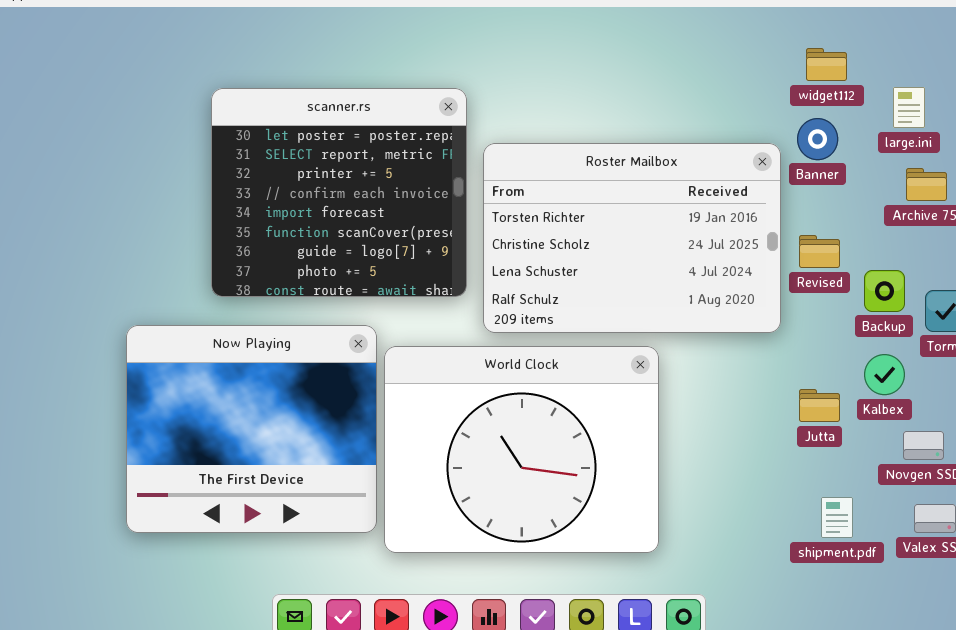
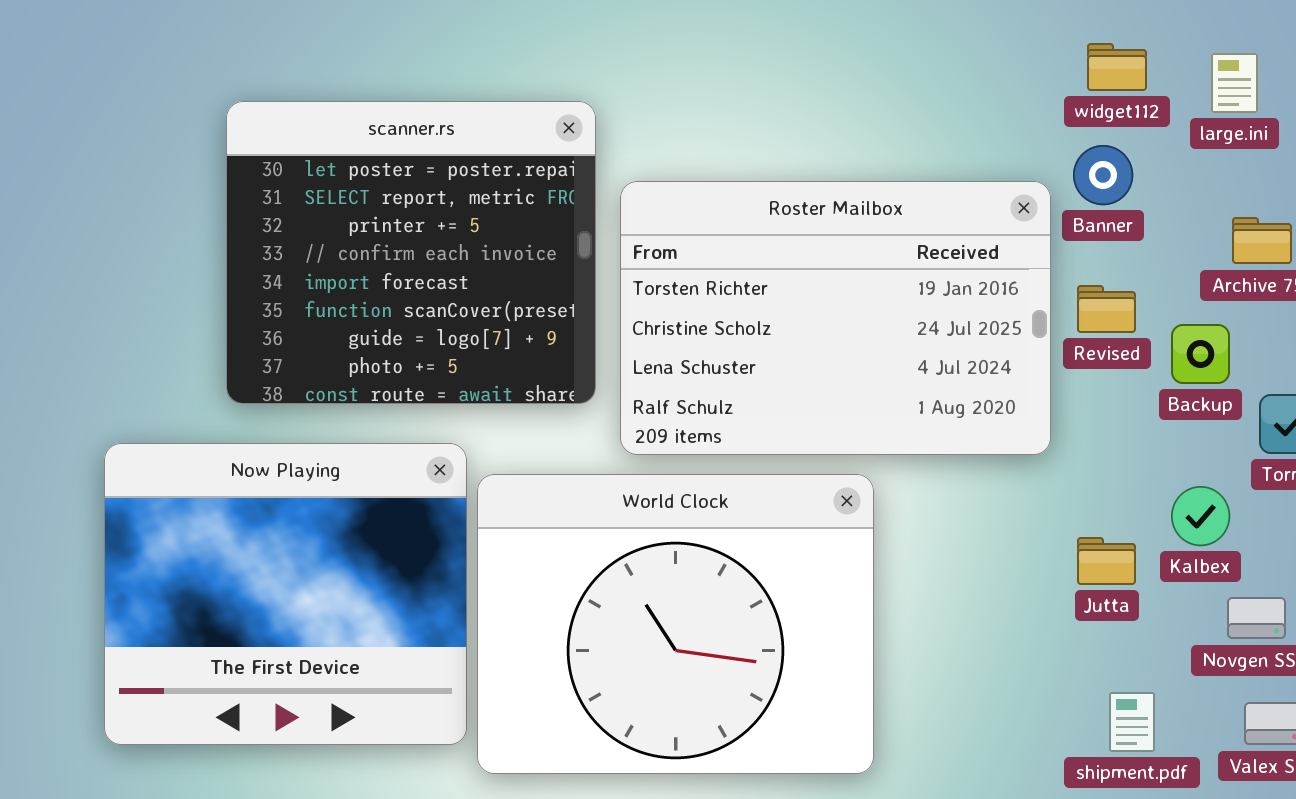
large.ini: [893,87,925,128] -> [1211,53,1258,113], moved
Revised: [799,235,840,268] -> [1077,285,1136,333], moved
Backup: [864,270,905,312] -> [1171,324,1230,384], moved

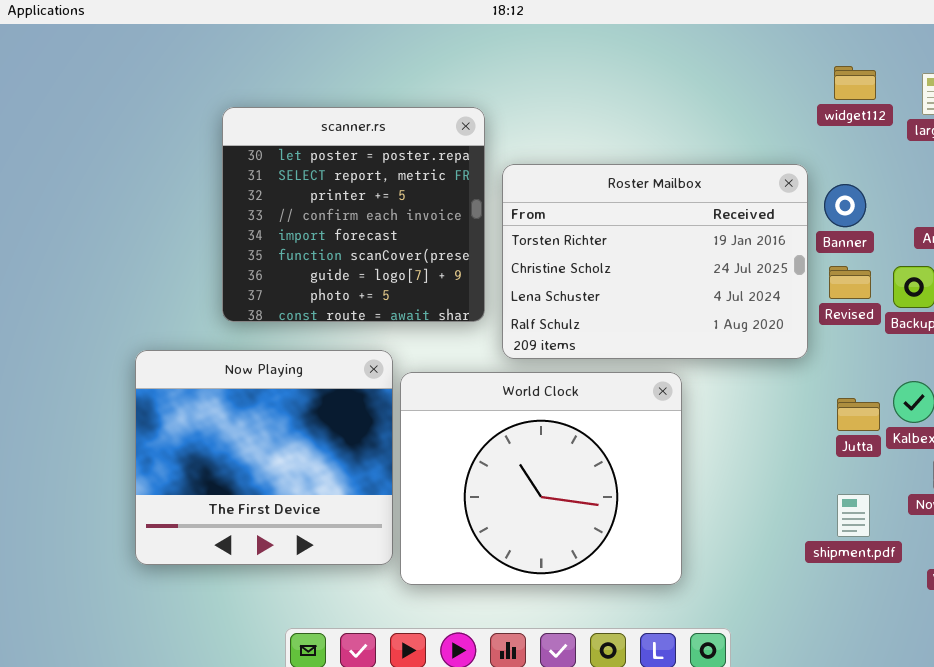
Banner: [1073,145,1133,205] -> [824,184,866,227], moved
Revised: [1077,285,1136,333] -> [829,266,871,299], moved
Jutta: [1077,537,1136,585] -> [837,398,880,431], moved
shipment.pdf: [1109,692,1155,752] -> [837,494,870,537], moved

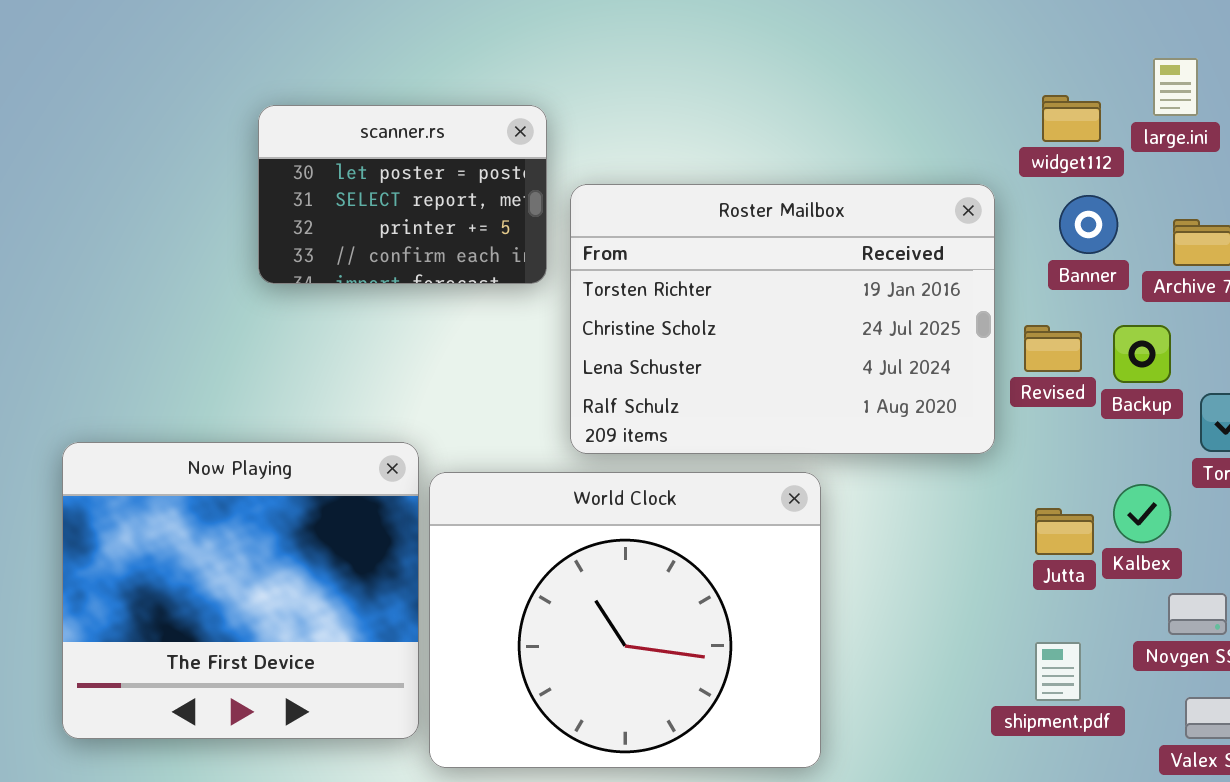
widget112: [834,66,876,100] -> [1042,95,1101,142], moved
scanner.rs: [222,107,485,322] -> [258,105,547,284], resized
Banner: [824,184,866,227] -> [1059,195,1118,254], moved

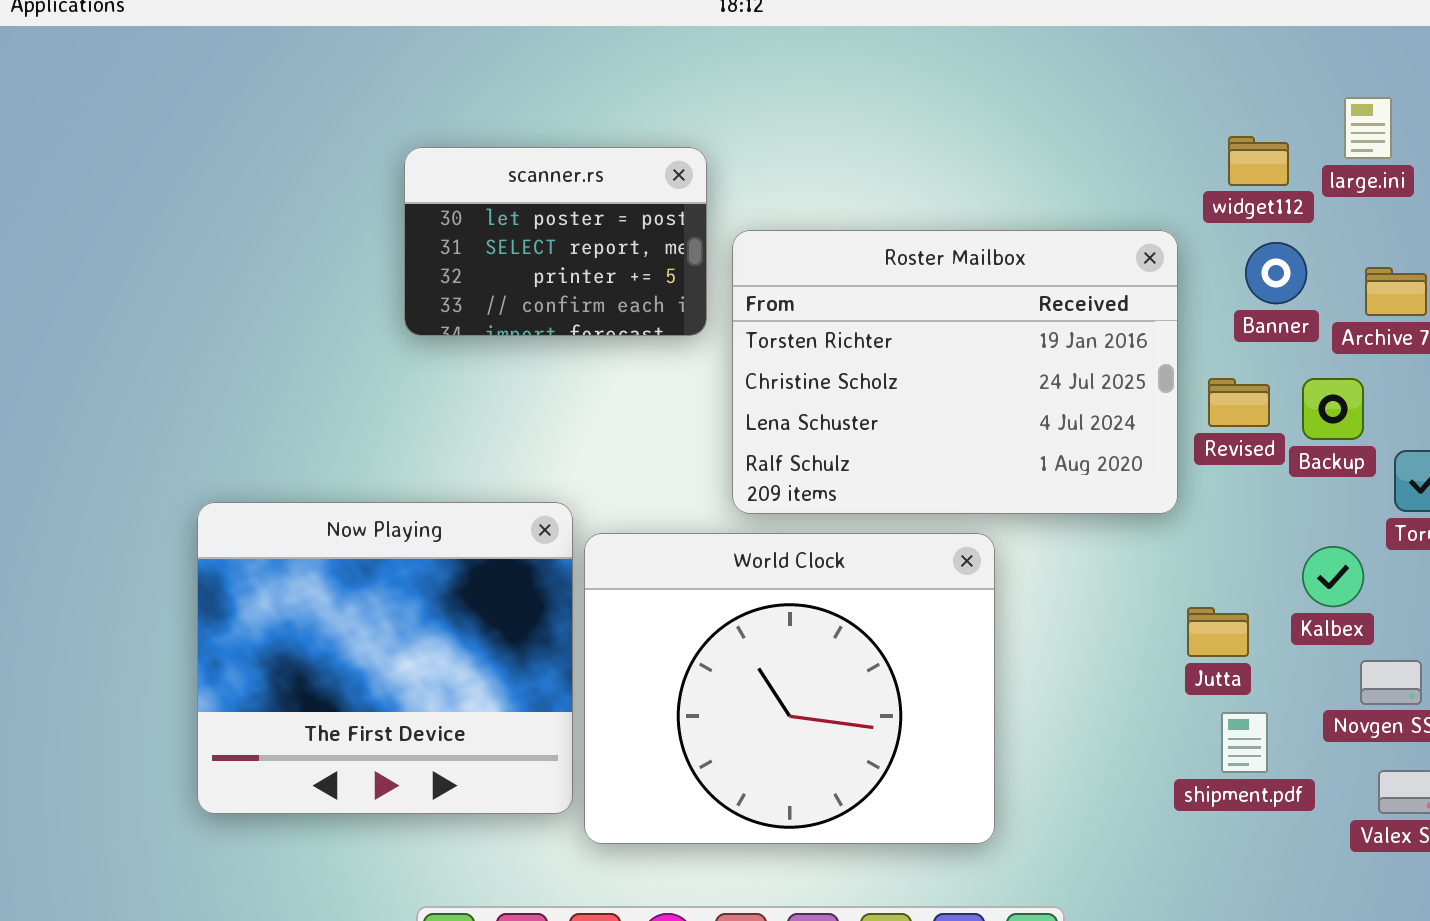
Jutta: [1035,508,1094,555] -> [1187,607,1249,657], moved

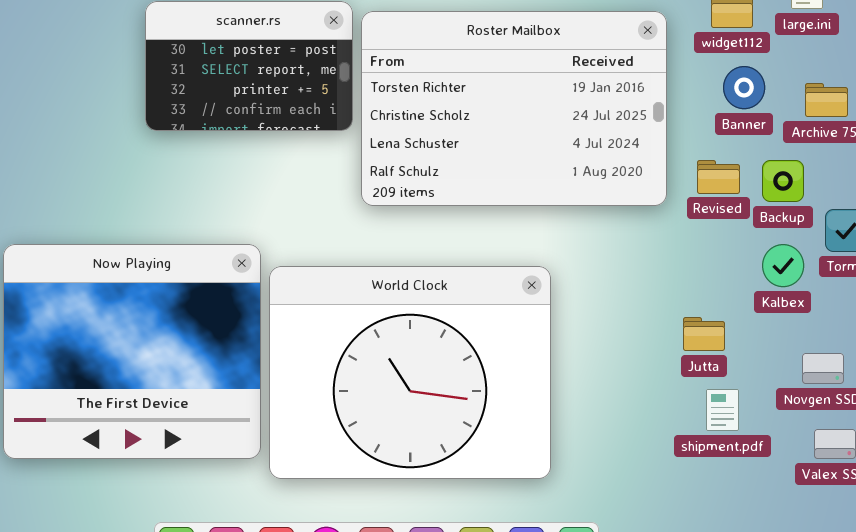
Roster Mailbox: [732,230,1178,514] -> [361,11,667,206], moved
Kalbex: [1302,546,1364,607] -> [762,244,804,287], moved

